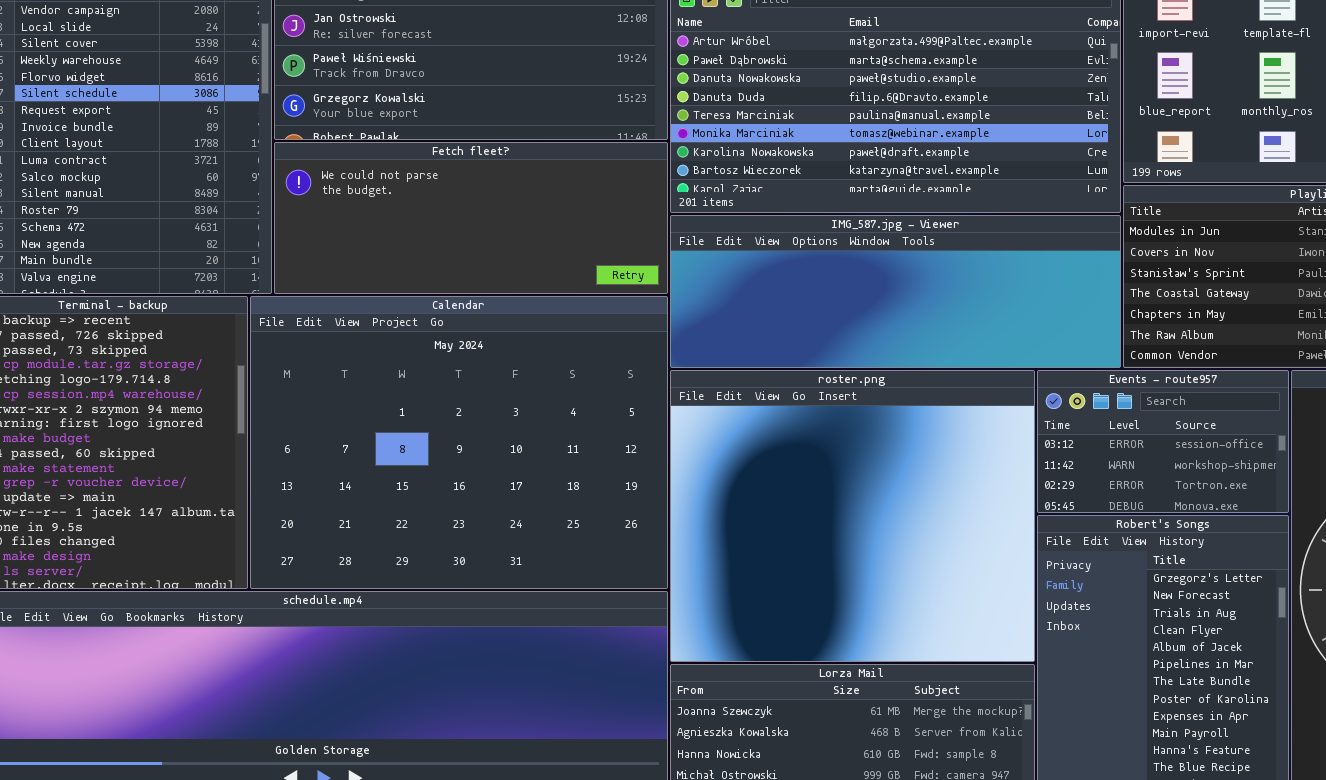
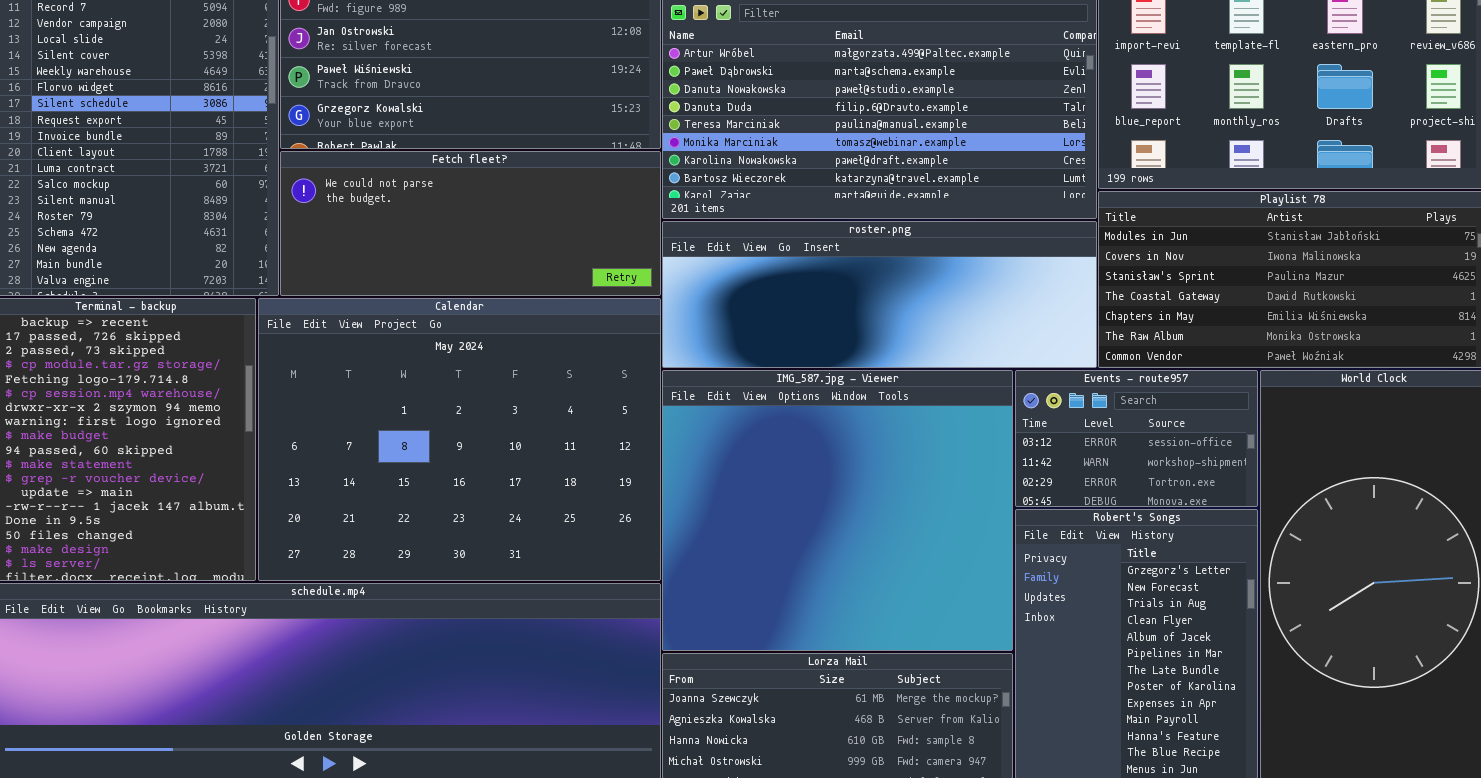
IMG_587.jpg - Viewer: [670,215,1121,368] -> [662,370,1013,651], moved, resized
roster.png: [670,370,1035,662] -> [662,221,1097,368], moved, resized

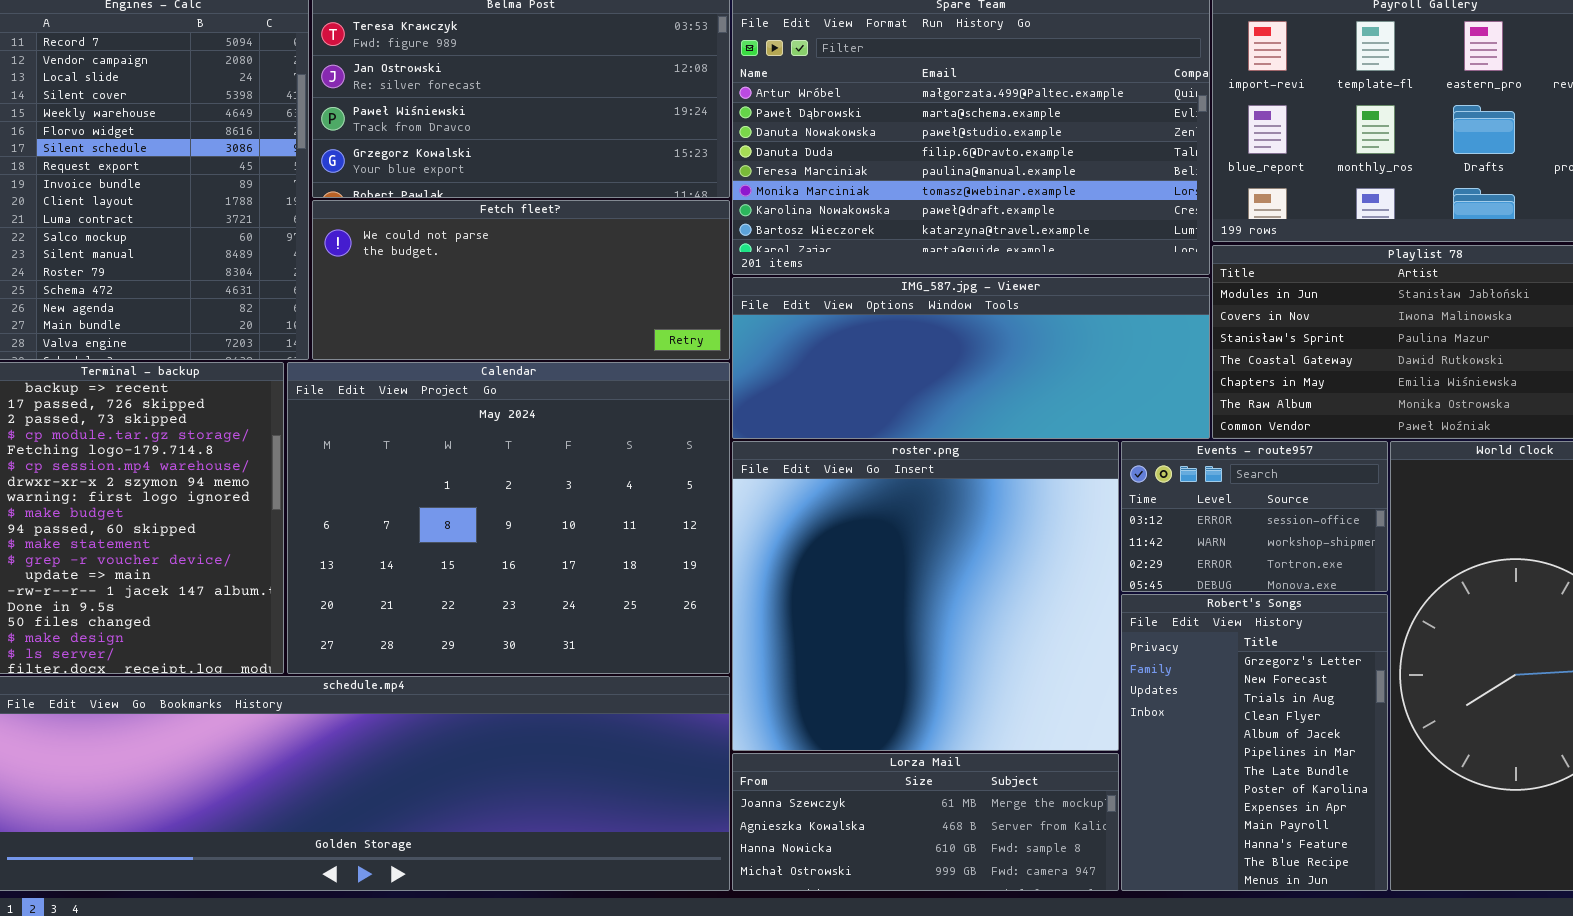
roster.png: [662,221,1097,368] -> [732,441,1119,751], moved, resized
IMG_587.jpg - Viewer: [662,370,1013,651] -> [732,277,1210,439], moved, resized

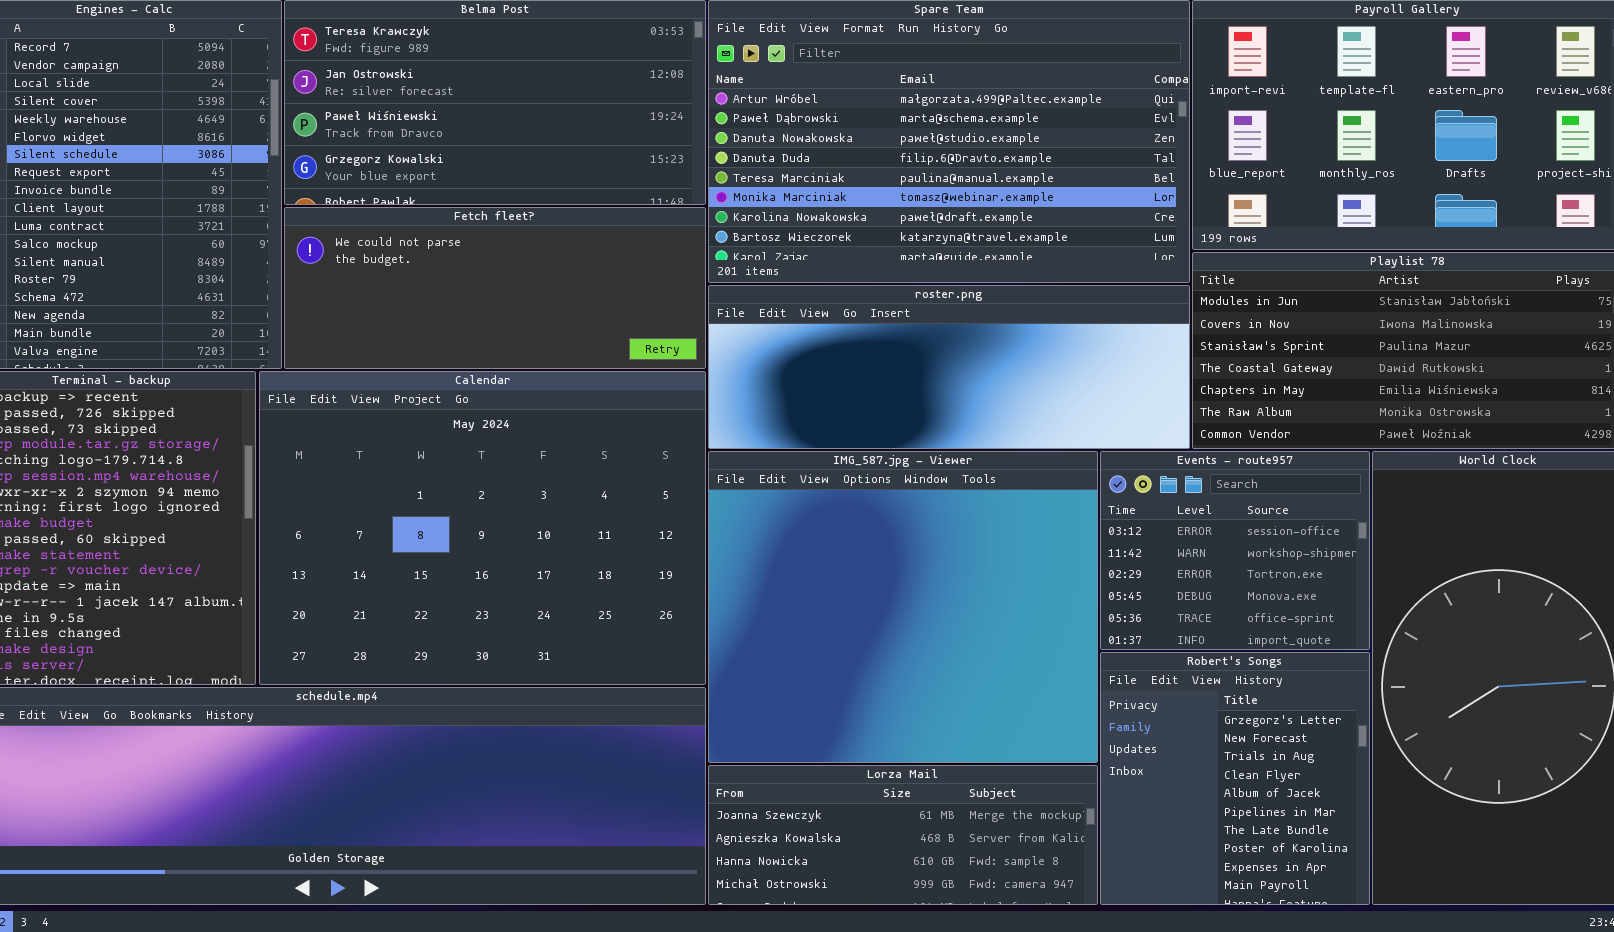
IMG_587.jpg - Viewer: [732,277,1210,439] -> [708,451,1098,763], moved, resized
roster.png: [732,441,1119,751] -> [708,285,1190,449], moved, resized
Events - route957: [1121,441,1388,592] -> [1100,451,1370,650], resized
Robert's Songs: [1121,594,1388,891] -> [1100,652,1370,905], resized

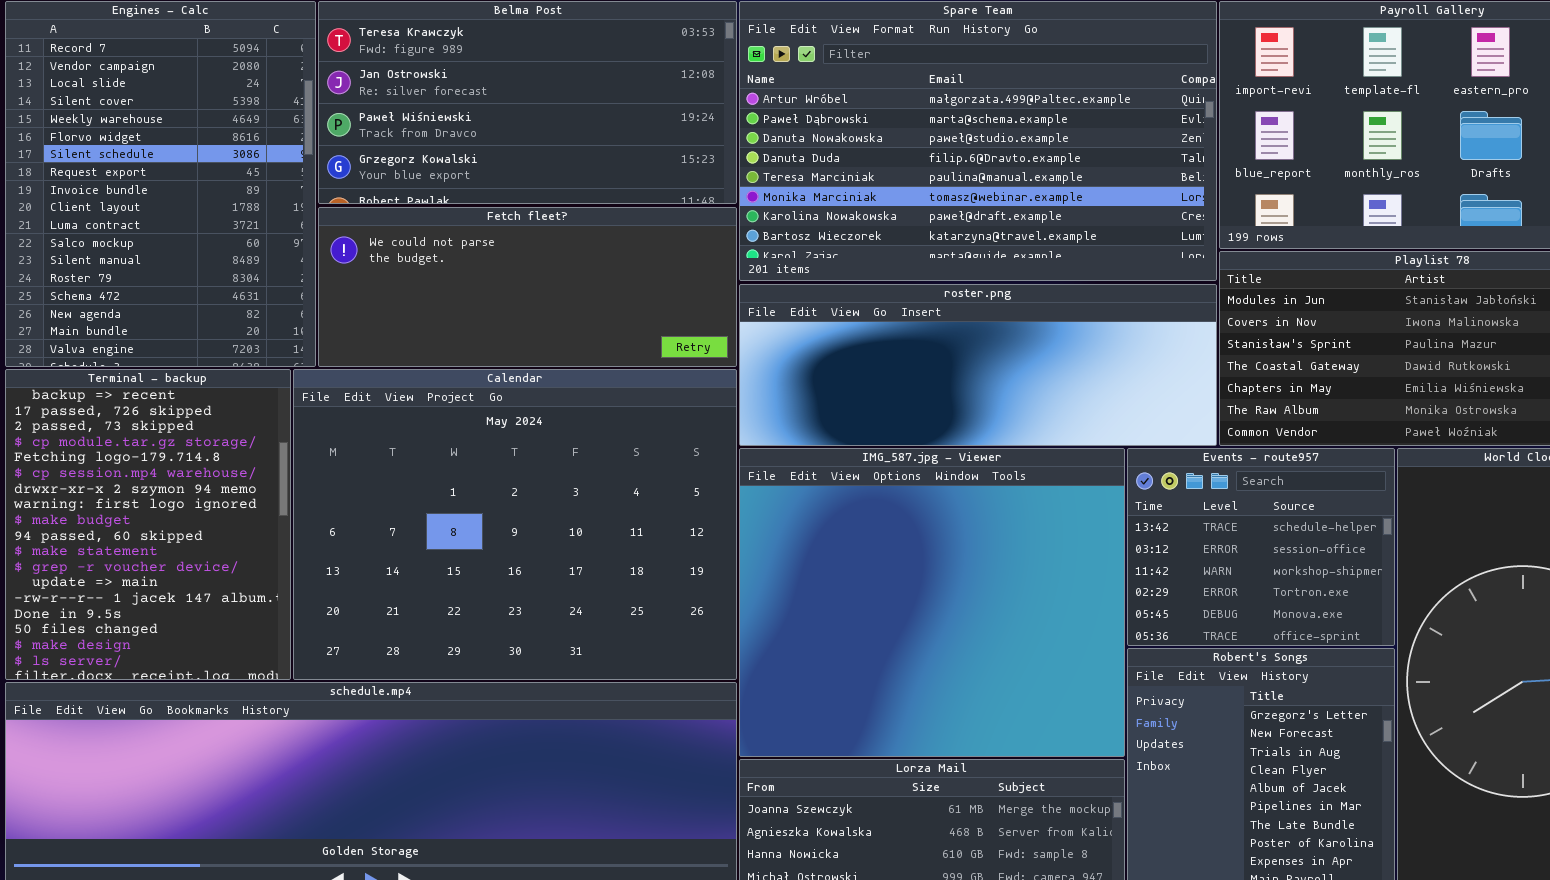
Events - route957: [1100,451,1370,650] -> [1127,448,1395,646], scrolled up 1 row

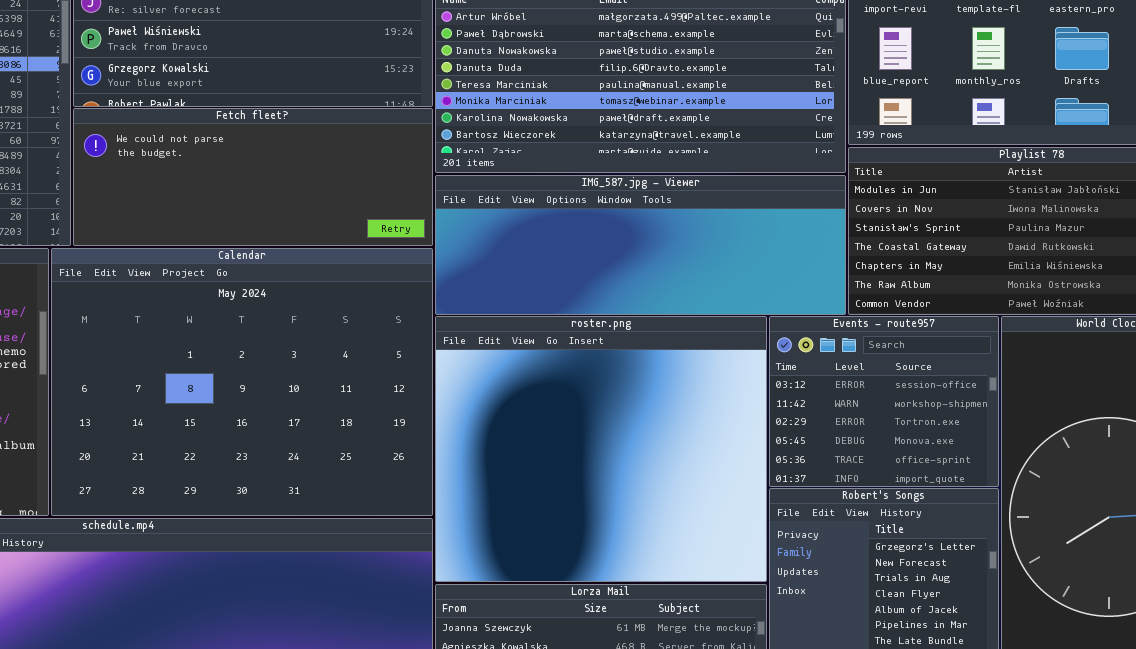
roster.png: [739,284,1217,446] -> [435,316,767,582], moved, resized
IMG_587.jpg - Viewer: [739,448,1125,757] -> [435,175,846,315], moved, resized
Events - route957: [1127,448,1395,646] -> [769,316,999,487], scrolled down 1 row

